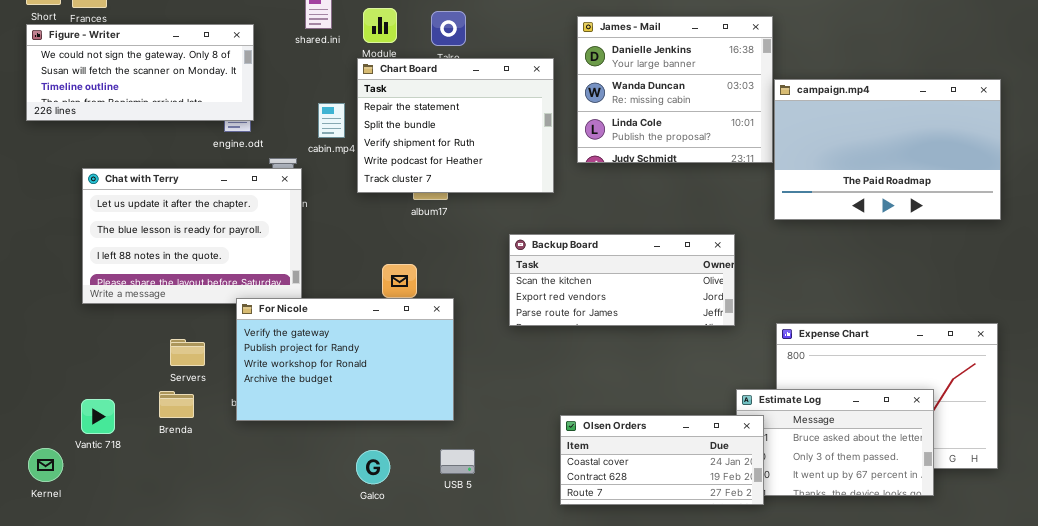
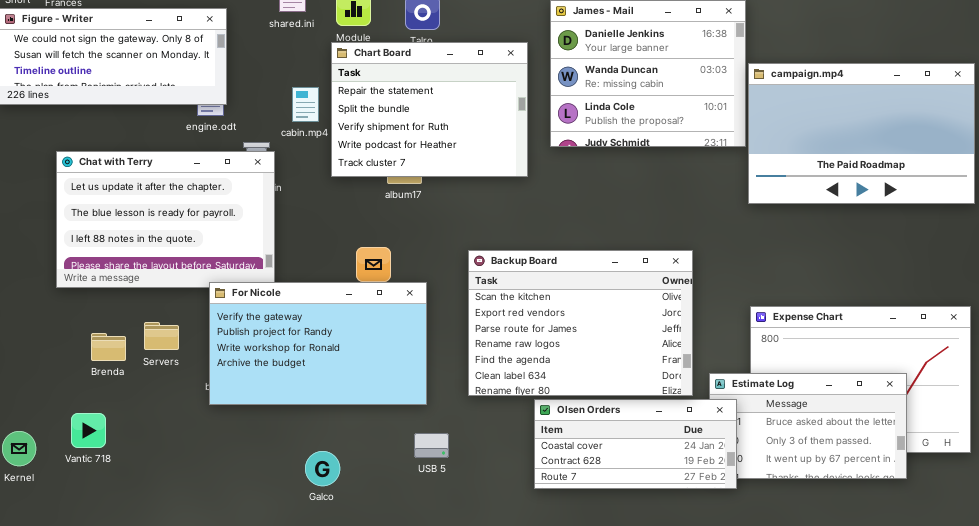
Backup Board: [509,234,735,326] -> [468,250,693,396], moved, resized
Brenda: [159,391,194,418] -> [91,333,126,361], moved
Vantic 718: [81,399,115,434] -> [71,413,106,448], moved
Galco: [356,450,390,484] -> [305,451,340,486], moved

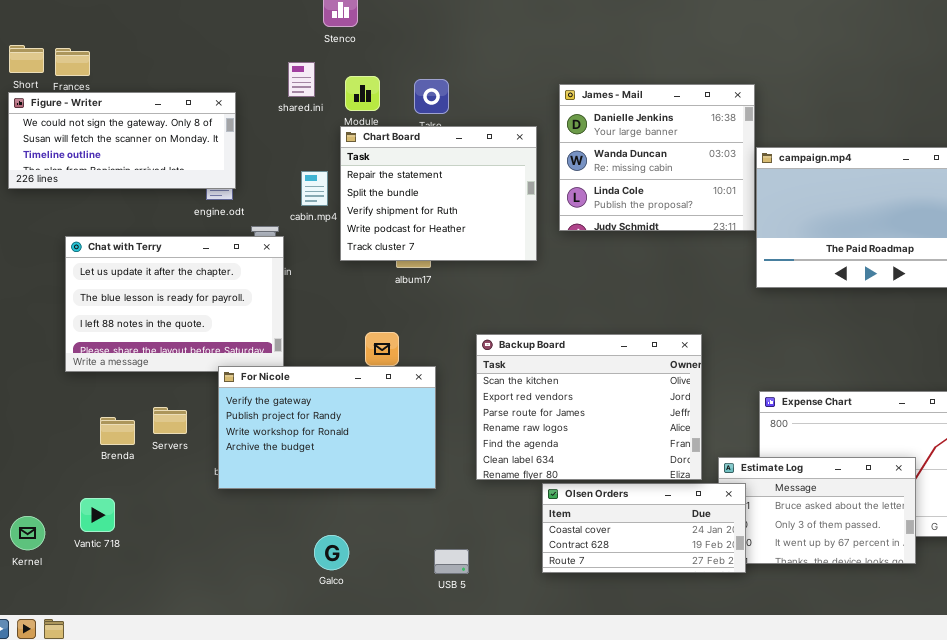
USB 5: [414,433,449,458] -> [434,549,469,574], moved

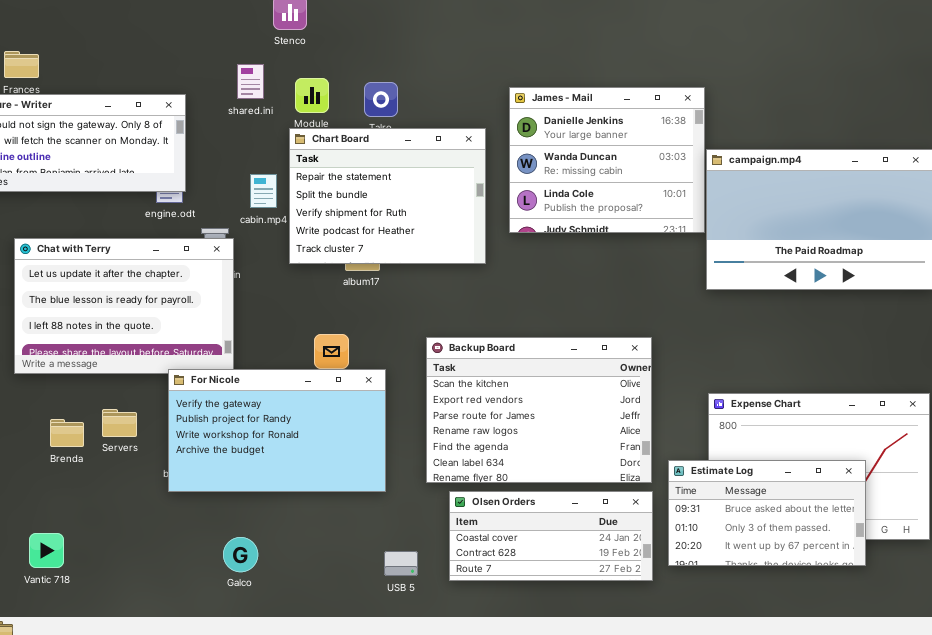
Olsen Orders: [542,483,746,573] -> [449,491,653,581], moved
Vantic 718: [80,498,115,532] -> [29,533,64,568], moved
Galco: [314,535,349,570] -> [223,537,258,572], moved

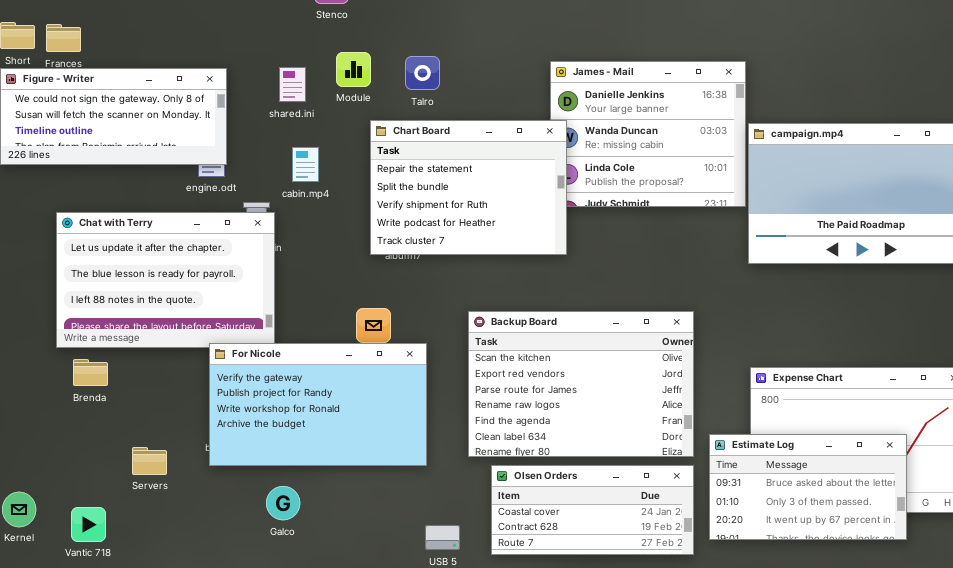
shared.ini: [237,64,264,99] -> [279,67,306,102], moved
Chart Board: [289,128,486,264] -> [370,120,567,255], moved
Servers: [102,409,137,437] -> [132,447,167,475], moved
Brenda: [50,419,84,447] -> [73,359,108,386], moved
Galco: [223,537,258,572] -> [266,486,300,520], moved

